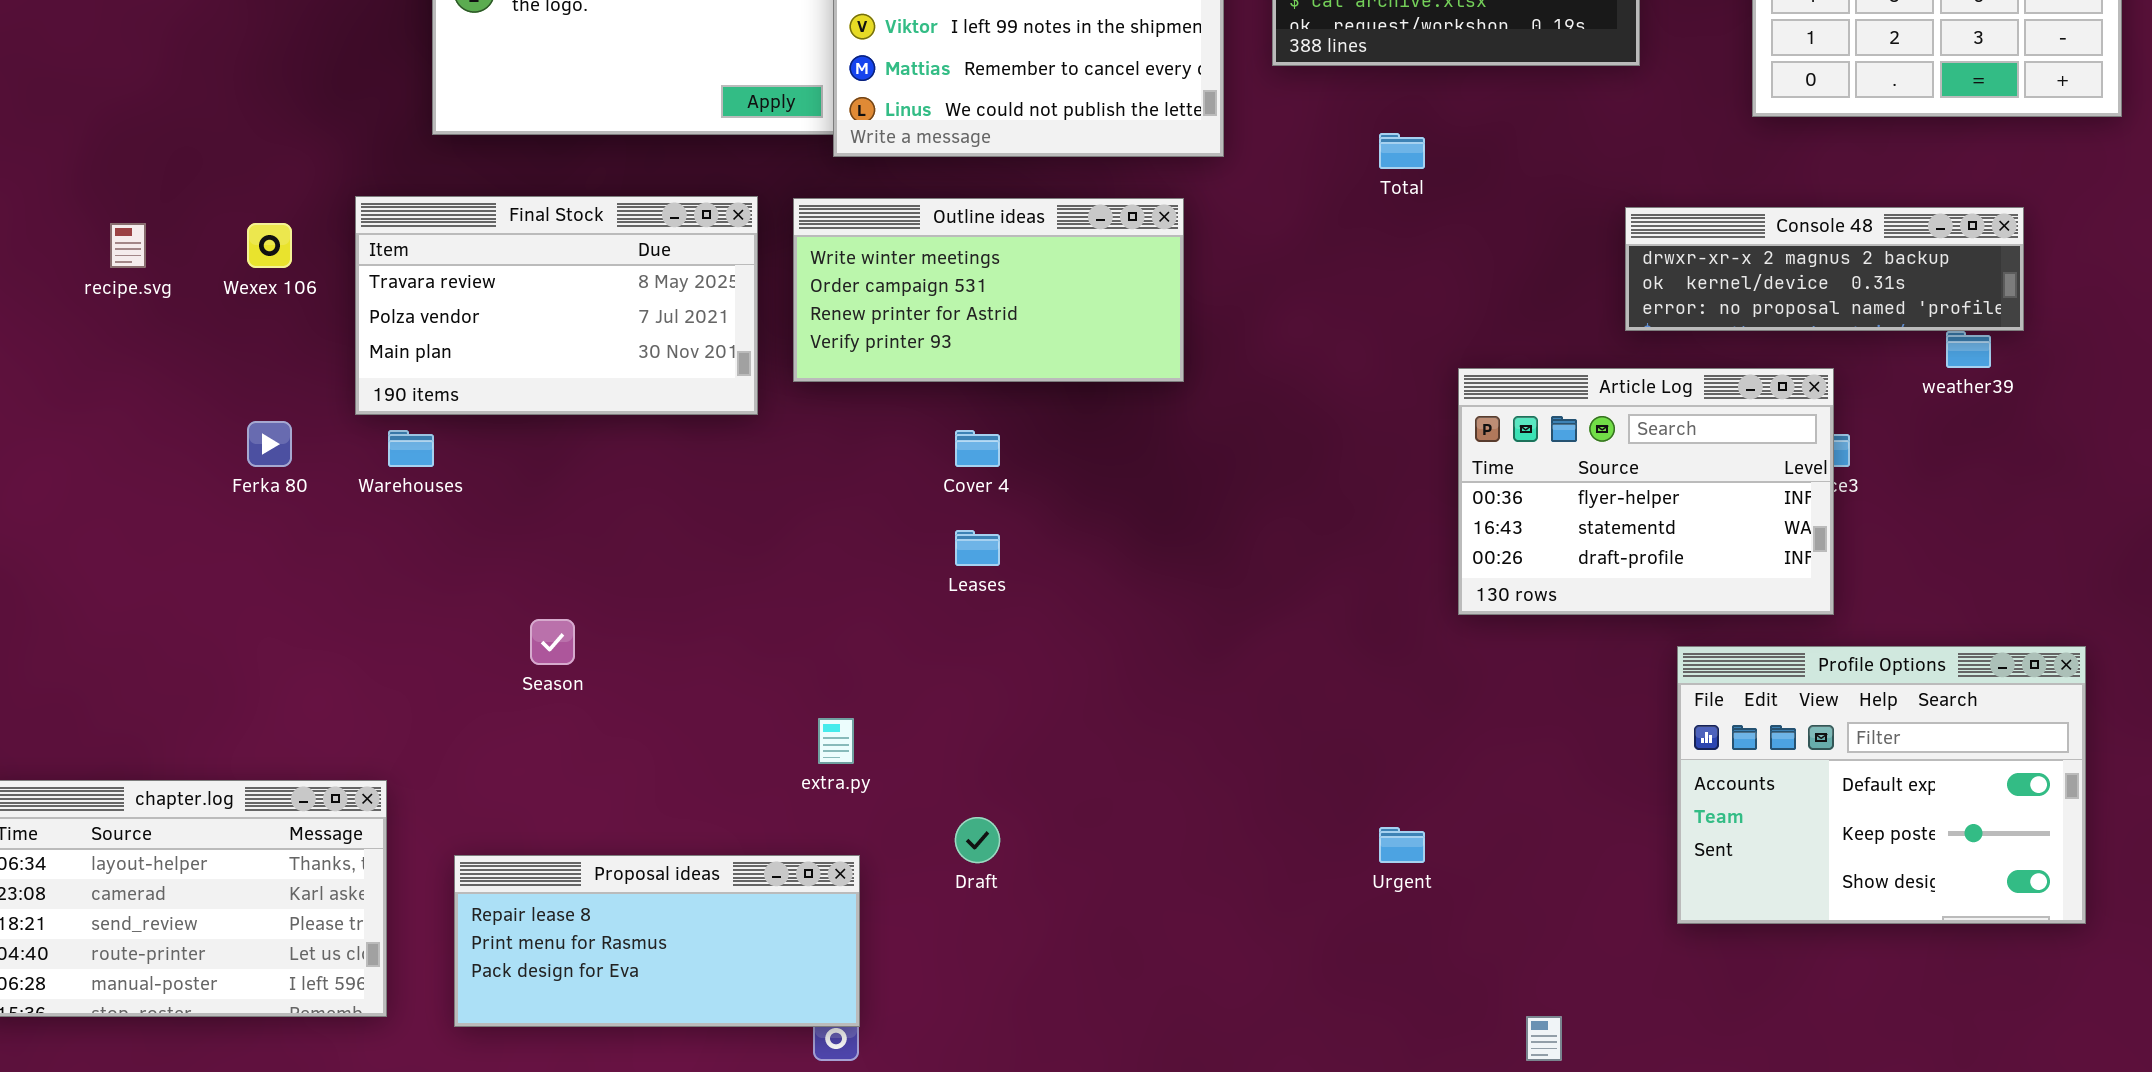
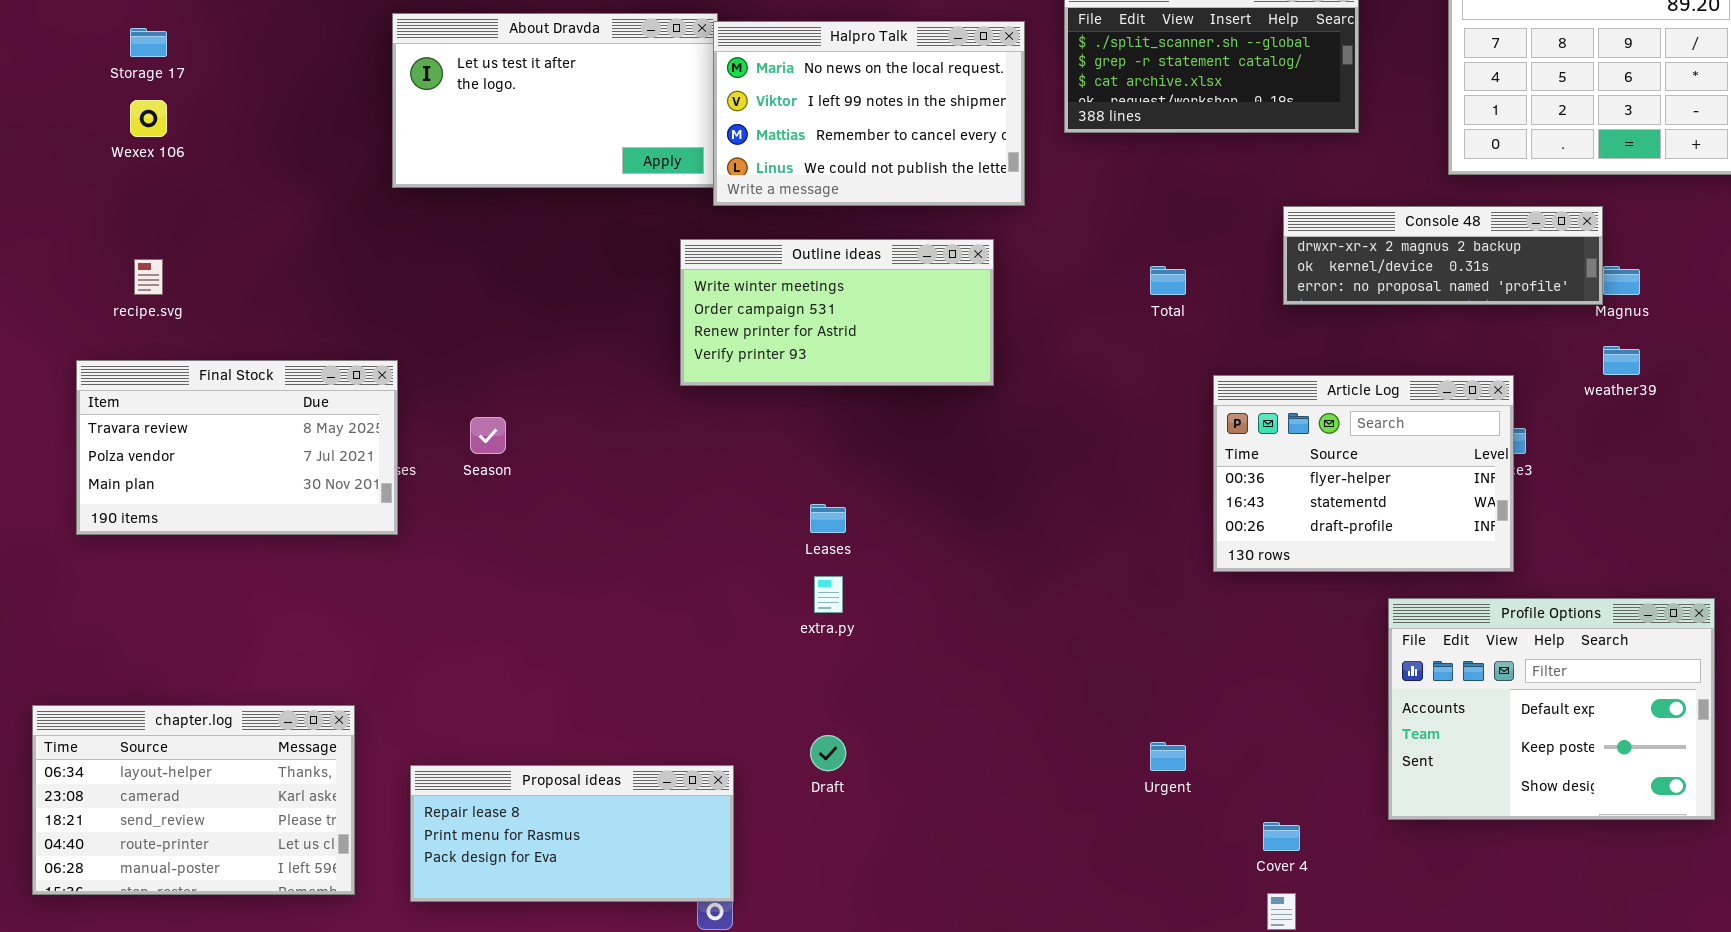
Total: [1379,133,1425,169] -> [1150,266,1186,295], moved
Final Stock: [355,196,758,415] -> [76,360,398,535], moved
Console 48: [1625,207,2024,331] -> [1283,206,1603,305], moved
Wexex 106: [247,223,292,268] -> [130,100,167,137], moved
Cover 4: [955,430,1000,467] -> [1263,822,1300,851], moved
Season: [530,619,575,665] -> [470,417,506,454], moved
extra.py: [818,718,854,764] -> [814,576,843,613], moved

